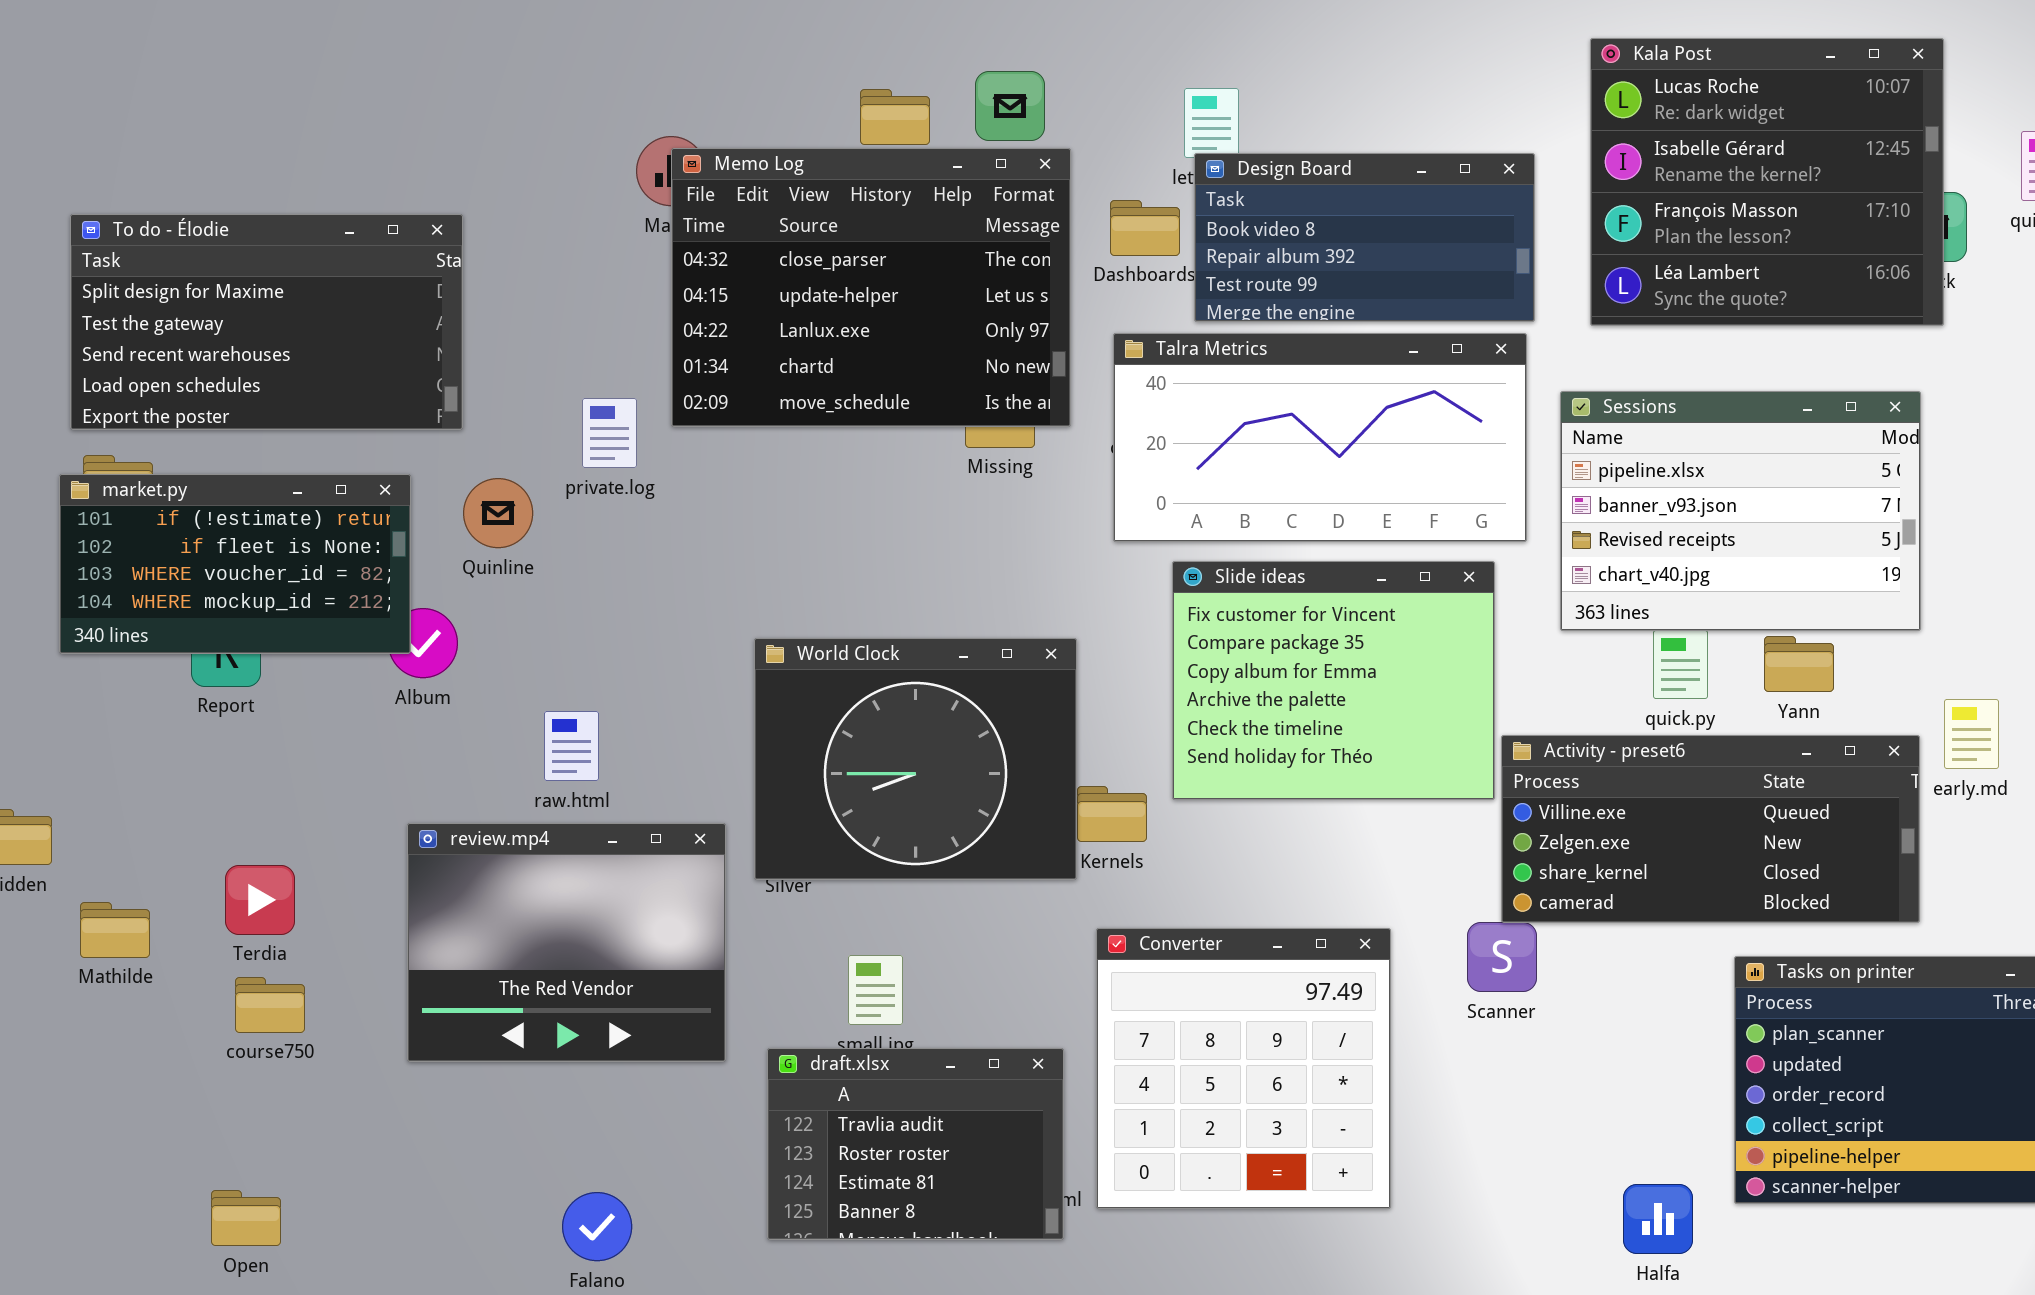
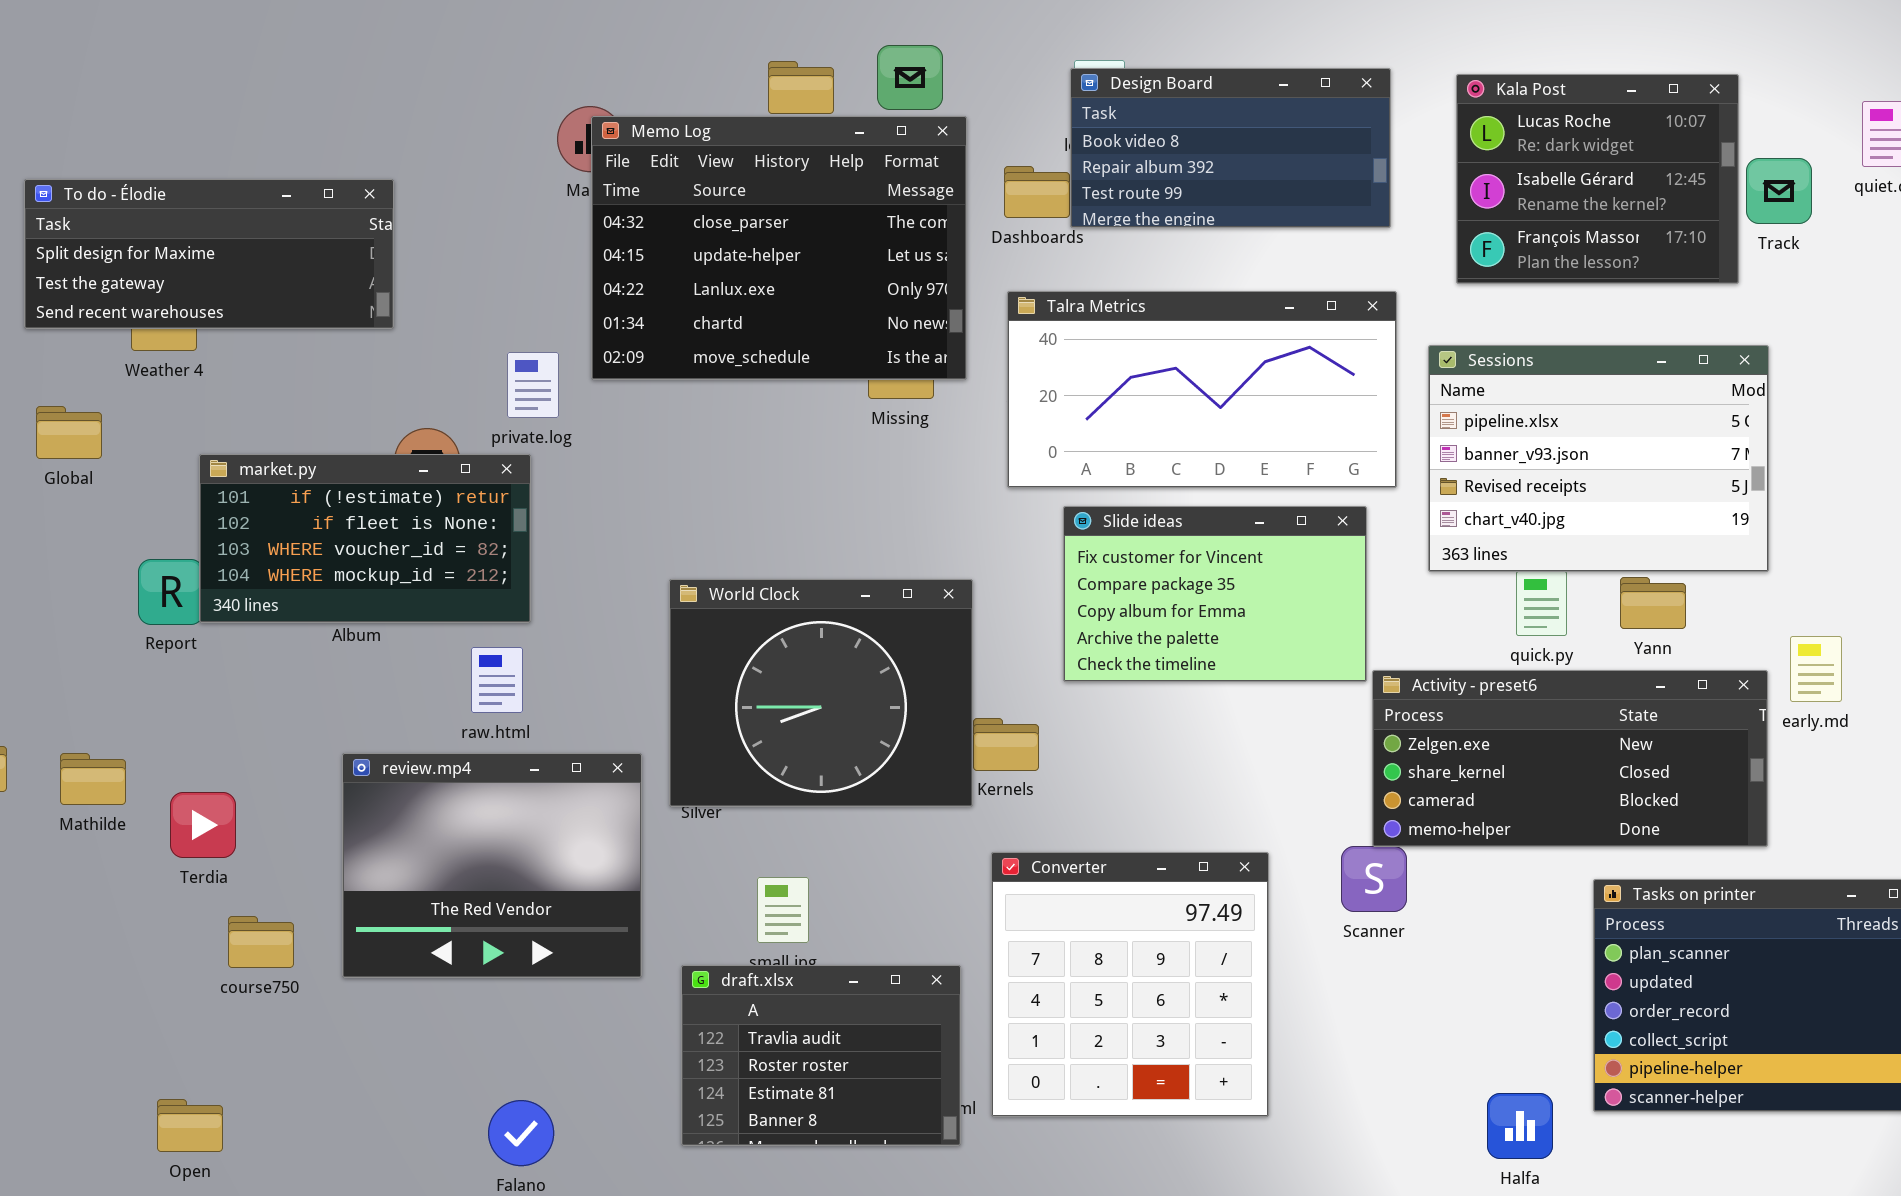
Kala Post: [1590,38,1944,326] -> [1456,74,1739,284], resized
Design Board: [1194,153,1535,322] -> [1070,68,1391,228], moved
To do - Élodie: [70,214,463,430] -> [24,179,394,329], resized
market.py: [59,474,411,654] -> [199,454,531,623], moved
Slide ideas: [1172,561,1495,800] -> [1063,506,1367,682], resized
Activity - preset6: [1501,735,1920,923] -> [1372,670,1768,847], scrolled down 1 row
Mathilde: [80,902,150,958] -> [60,753,126,805], moved
course750: [235,977,305,1033] -> [228,916,294,968], moved

